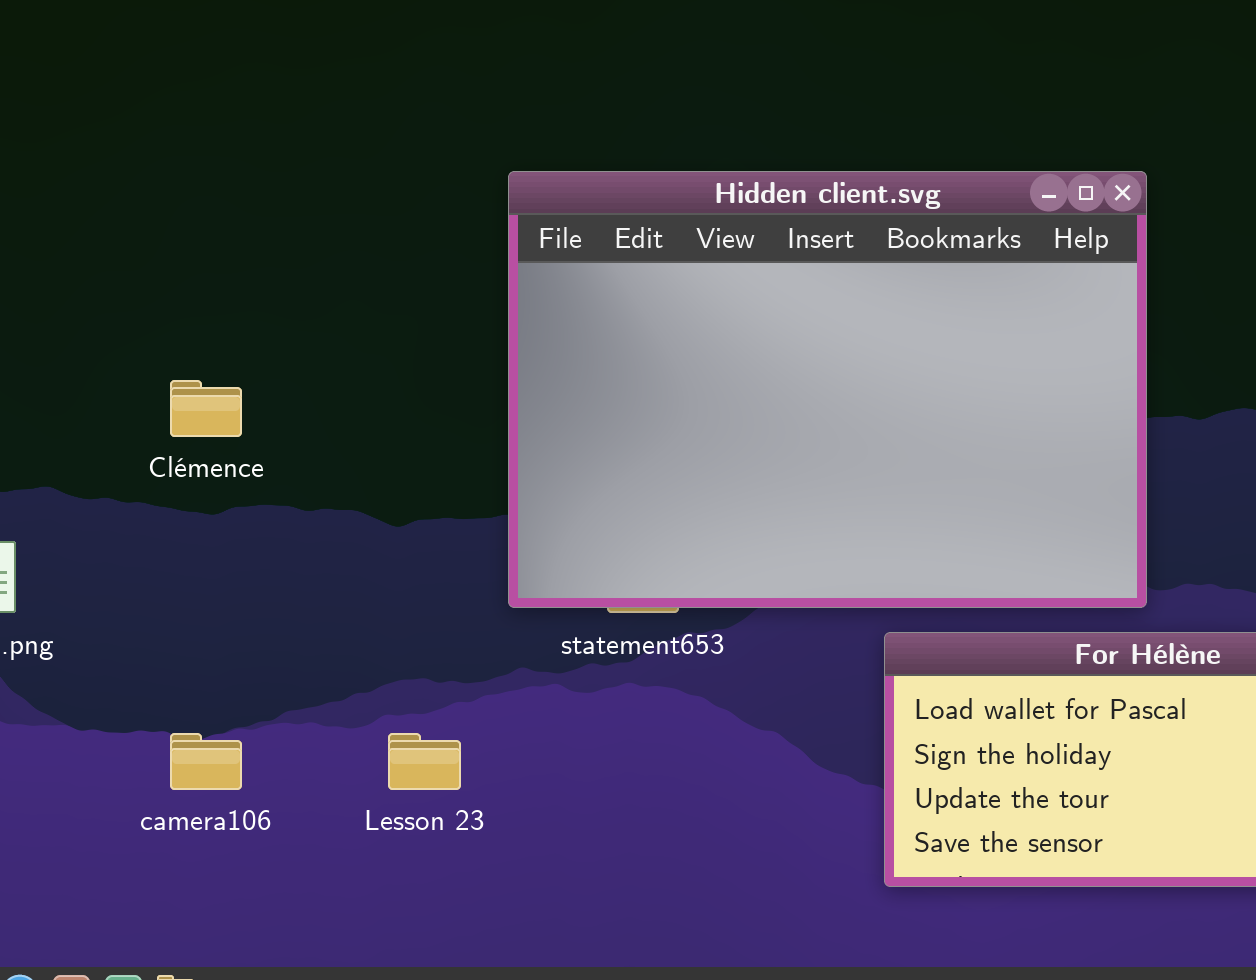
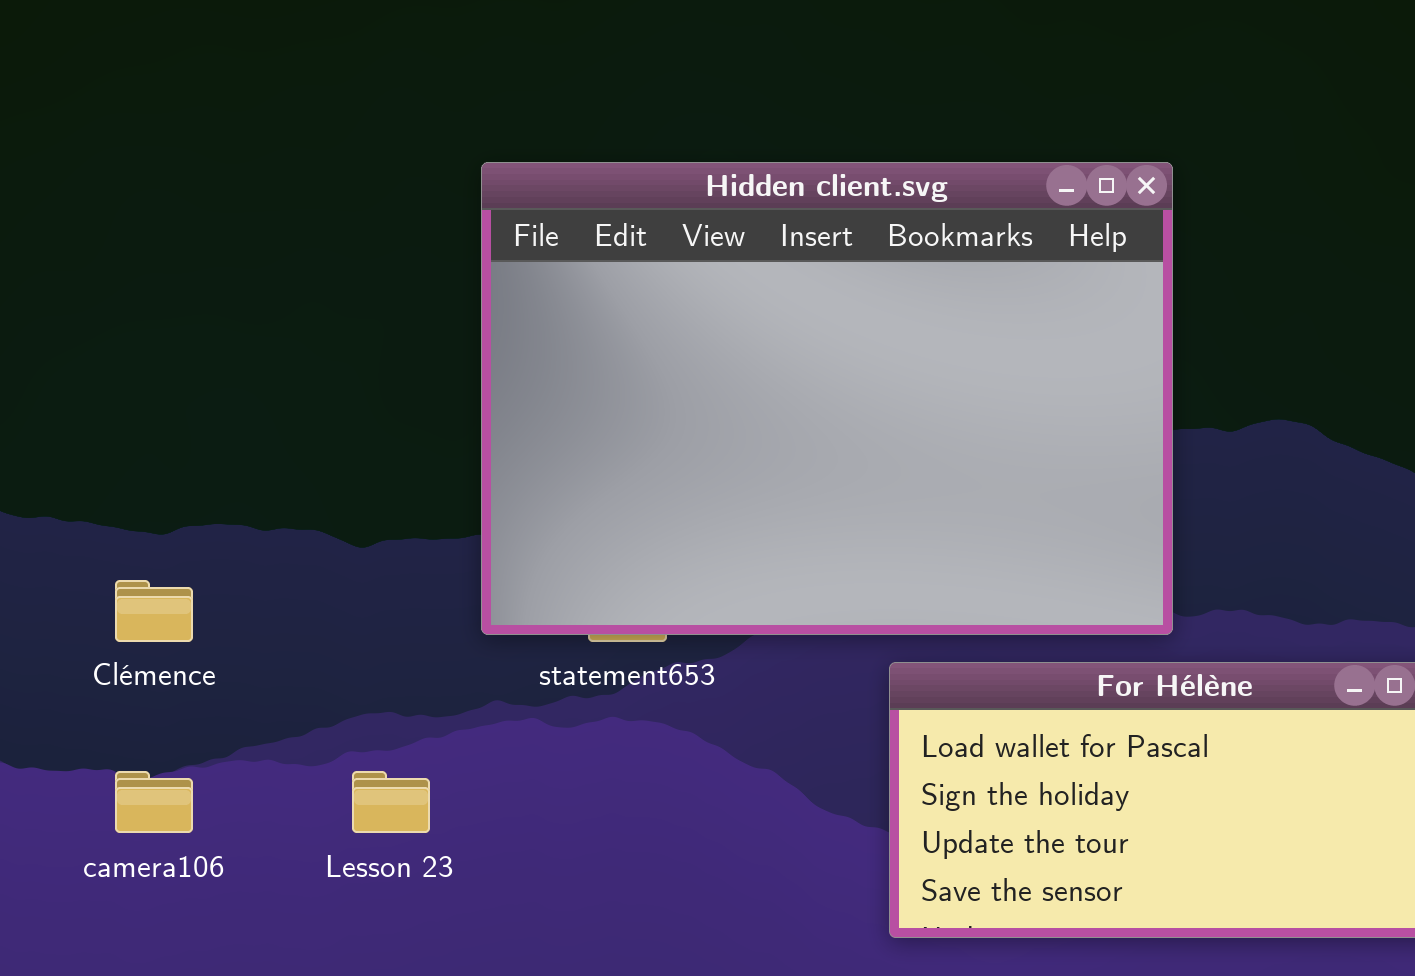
Clémence: [170,380,242,437] -> [115,580,193,642], moved

